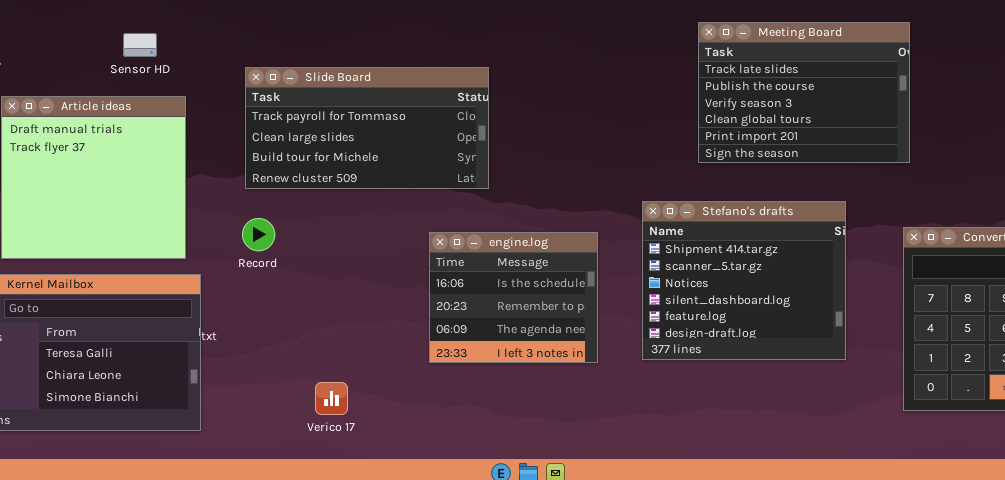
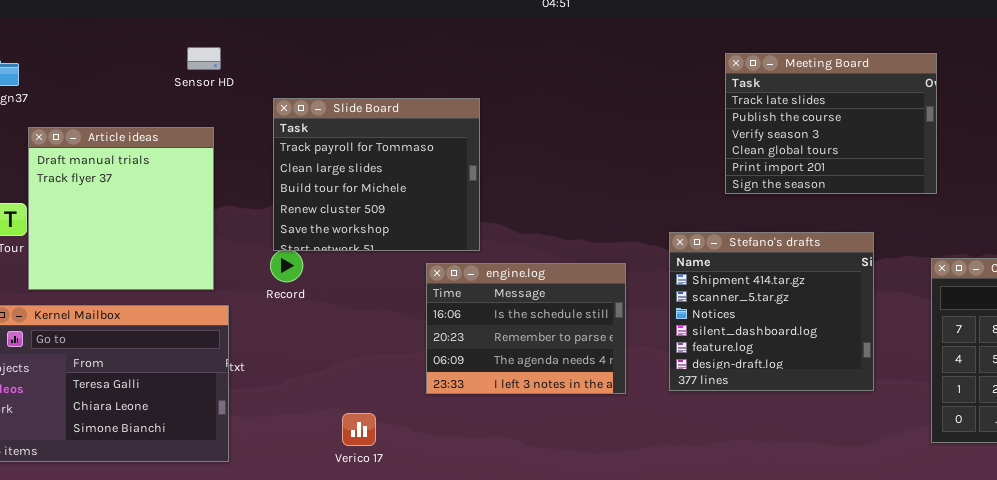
Sensor HD: [123,33,157,57] -> [187,47,221,70], moved
Slide Board: [245,67,489,189] -> [273,98,480,251], resized
engine.log: [429,232,598,363] -> [426,263,626,394], resized

